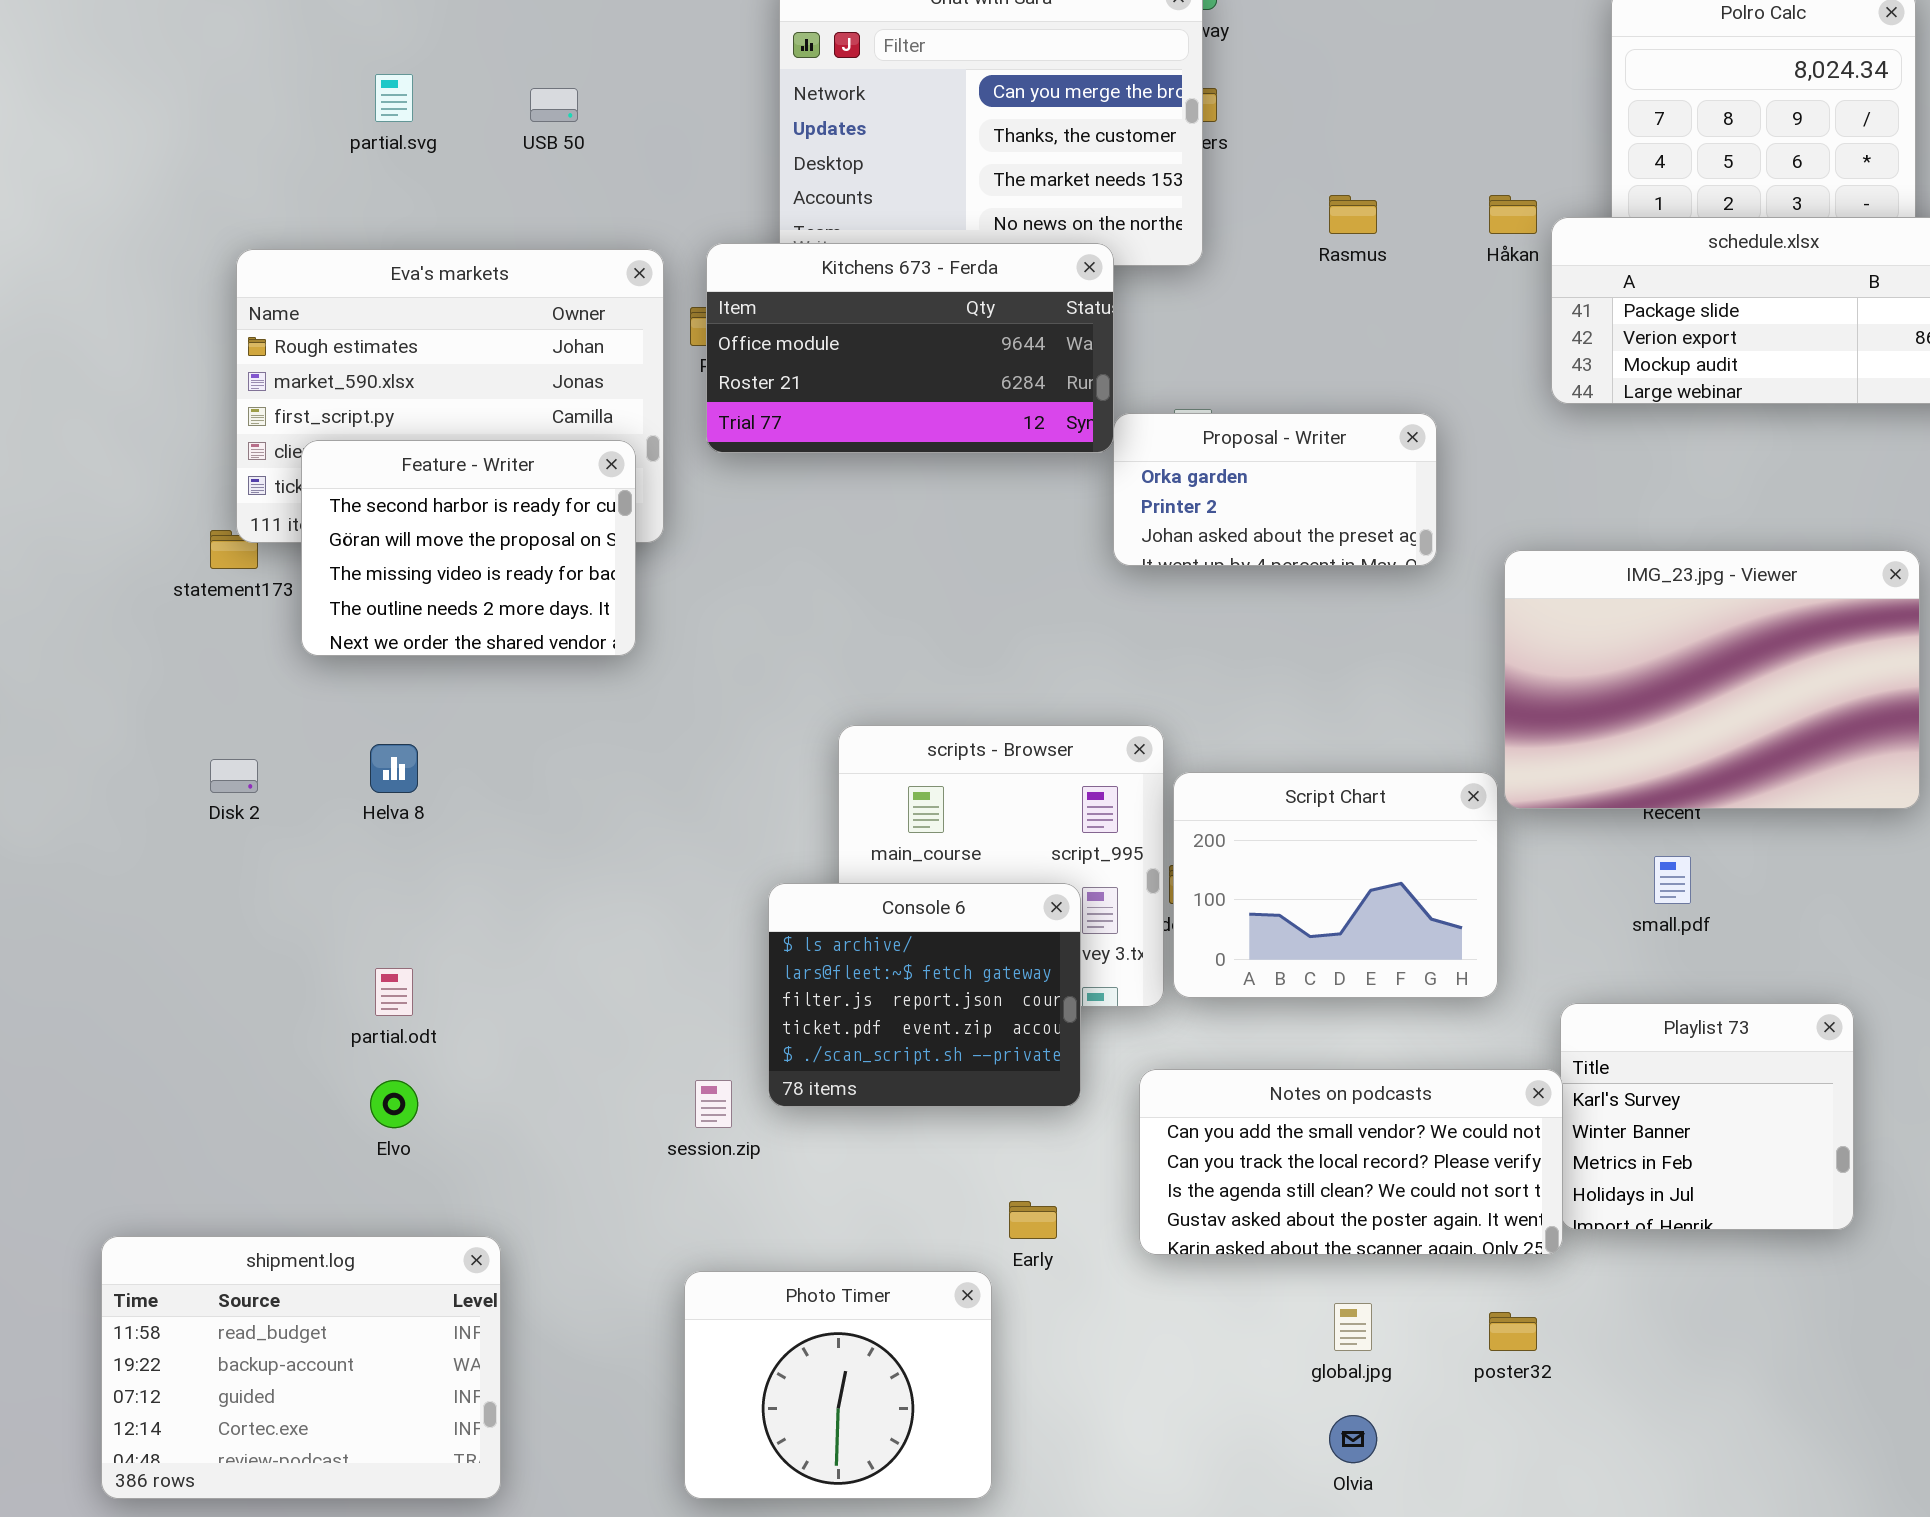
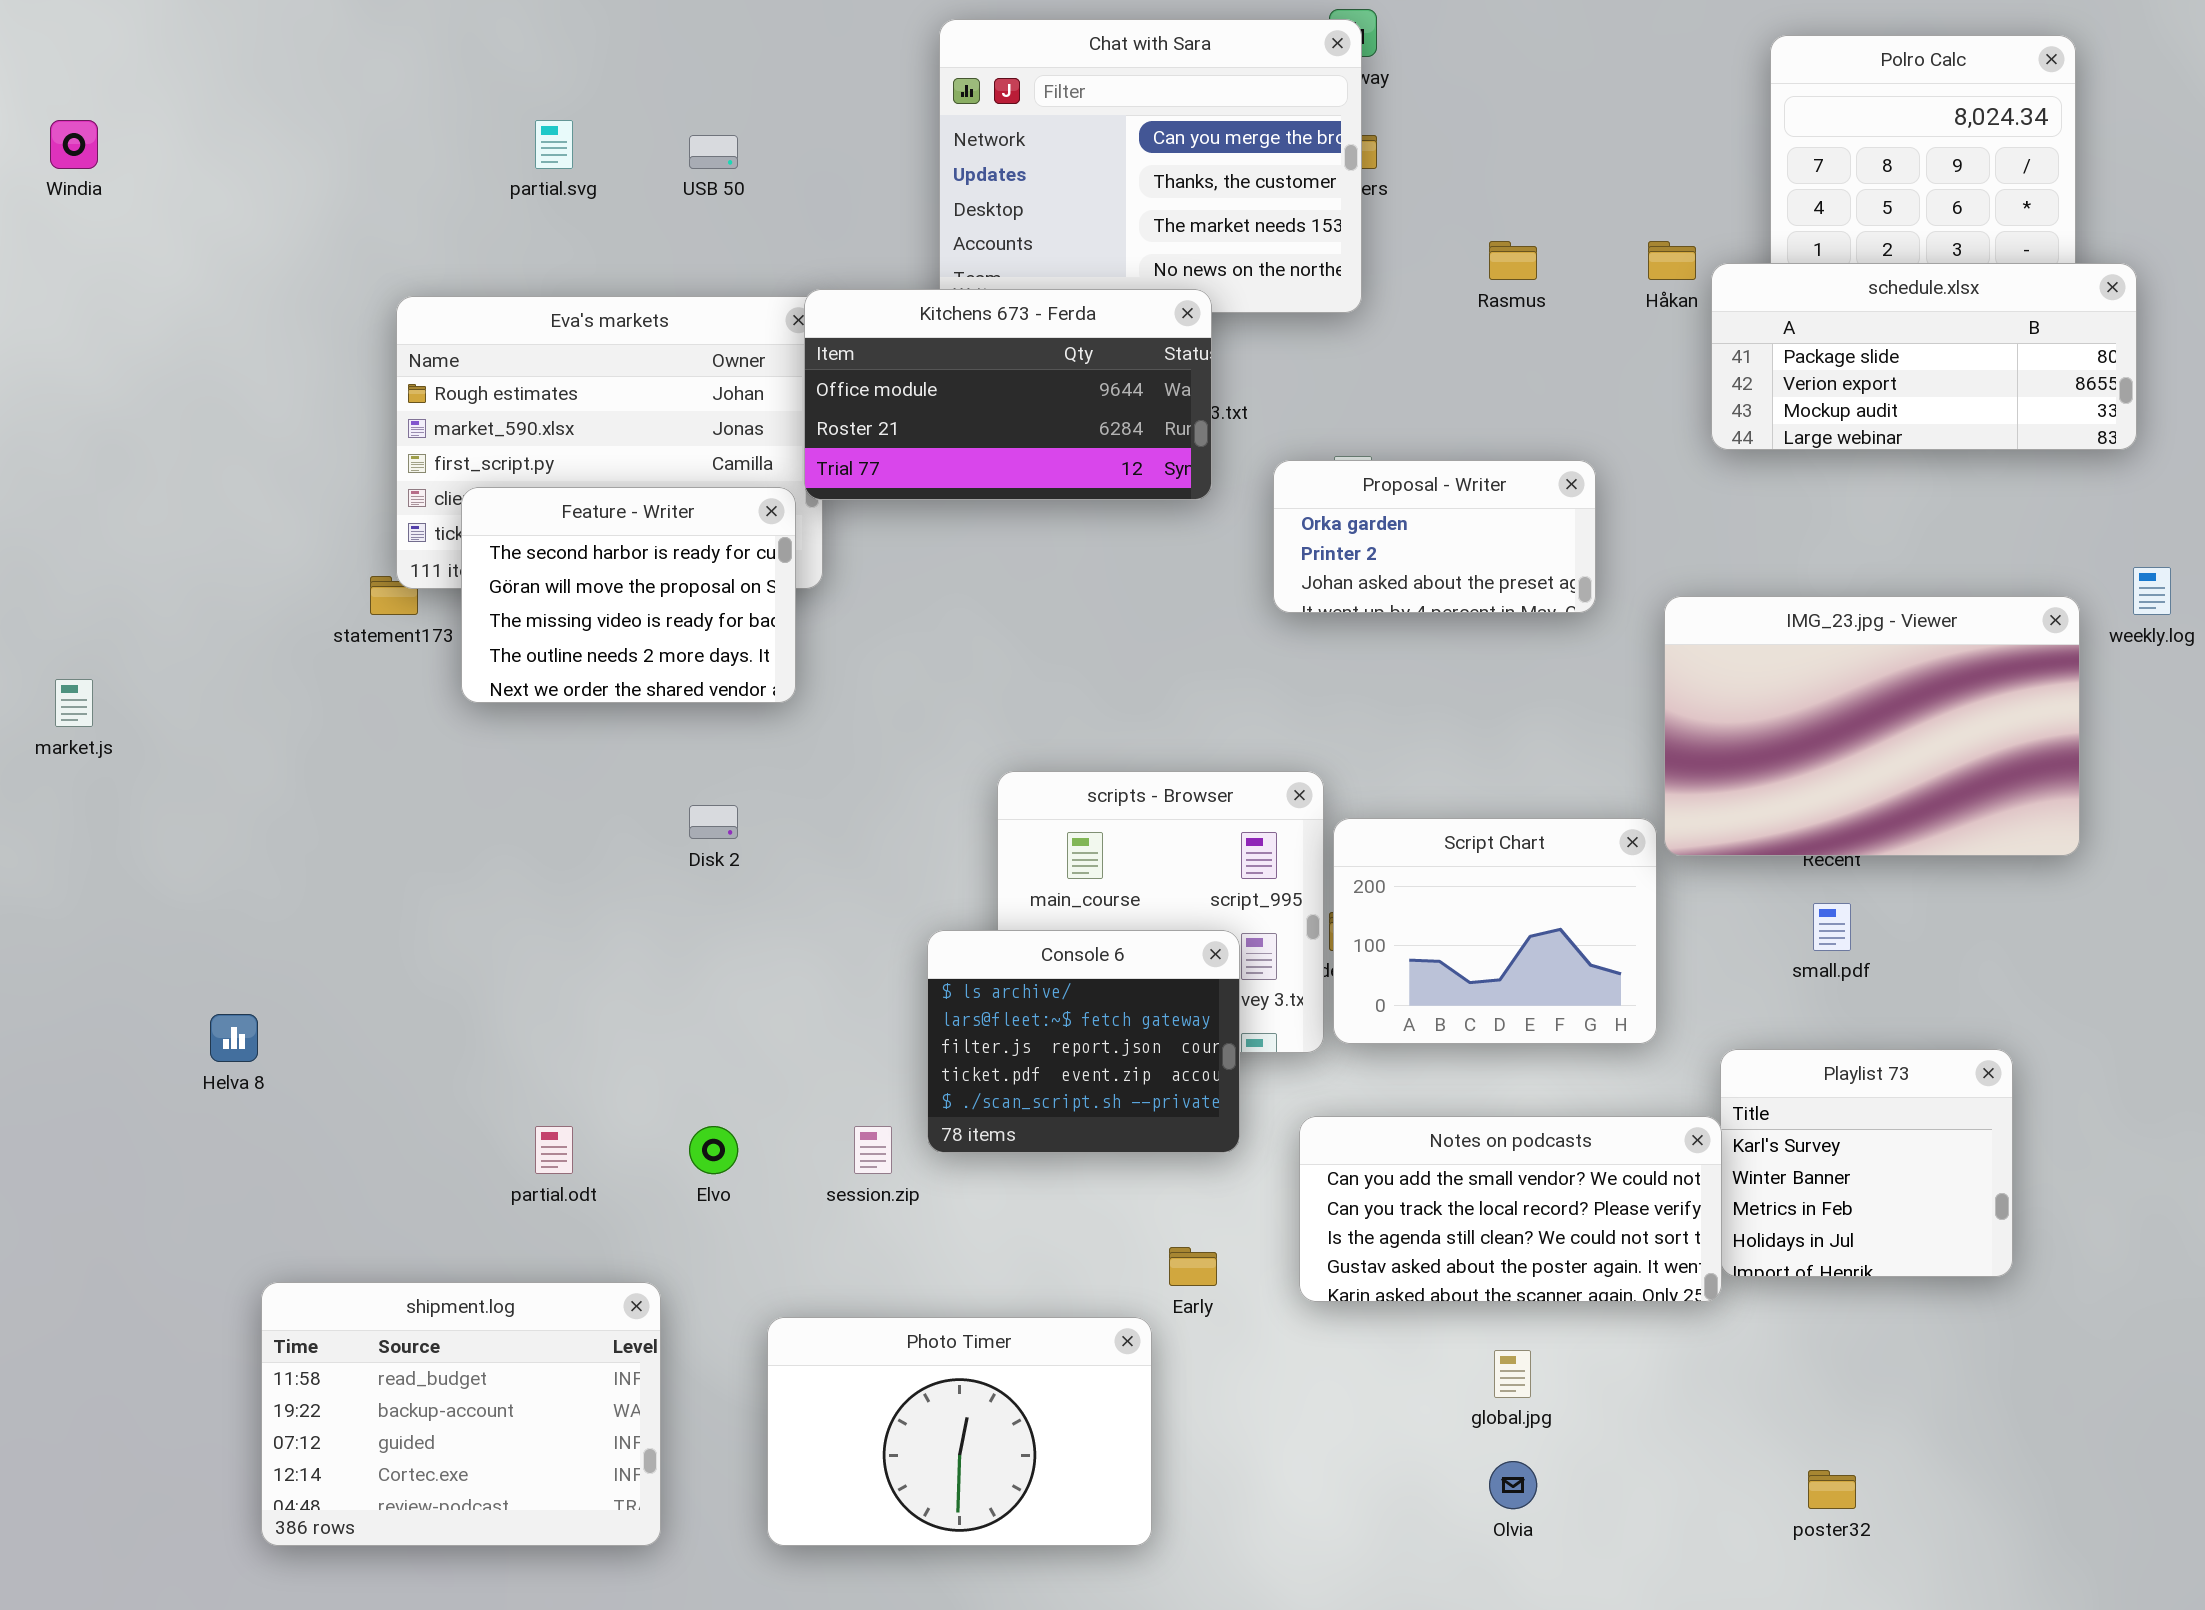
Kitchens 673 - Ferda: [706,243,1114,453] -> [804,289,1212,500], moved
Helva 8: [370,744,418,793] -> [210,1014,258,1062], moved
Disk 2: [210,759,258,793] -> [689,805,738,839], moved
partial.odt: [375,968,413,1016] -> [535,1126,573,1174], moved
Elvo: [370,1080,418,1128] -> [689,1126,738,1174], moved
Photo Timer: [684,1271,992,1499] -> [767,1317,1152,1546], resized
poster32: [1489,1312,1537,1351] -> [1808,1470,1856,1509], moved

